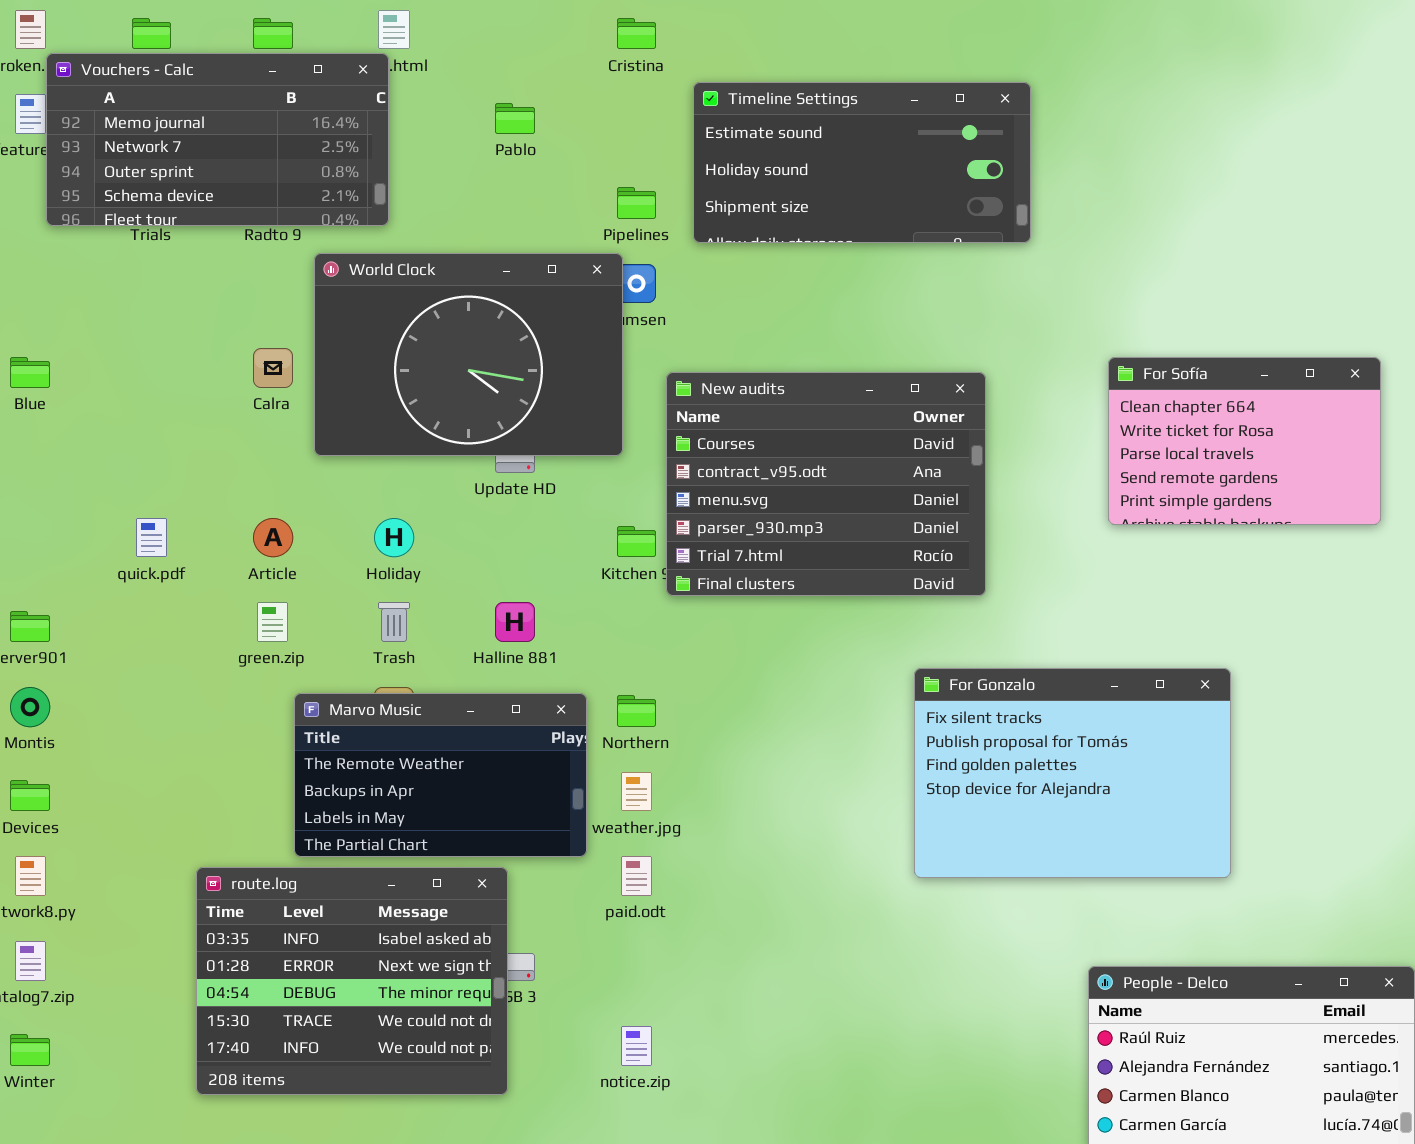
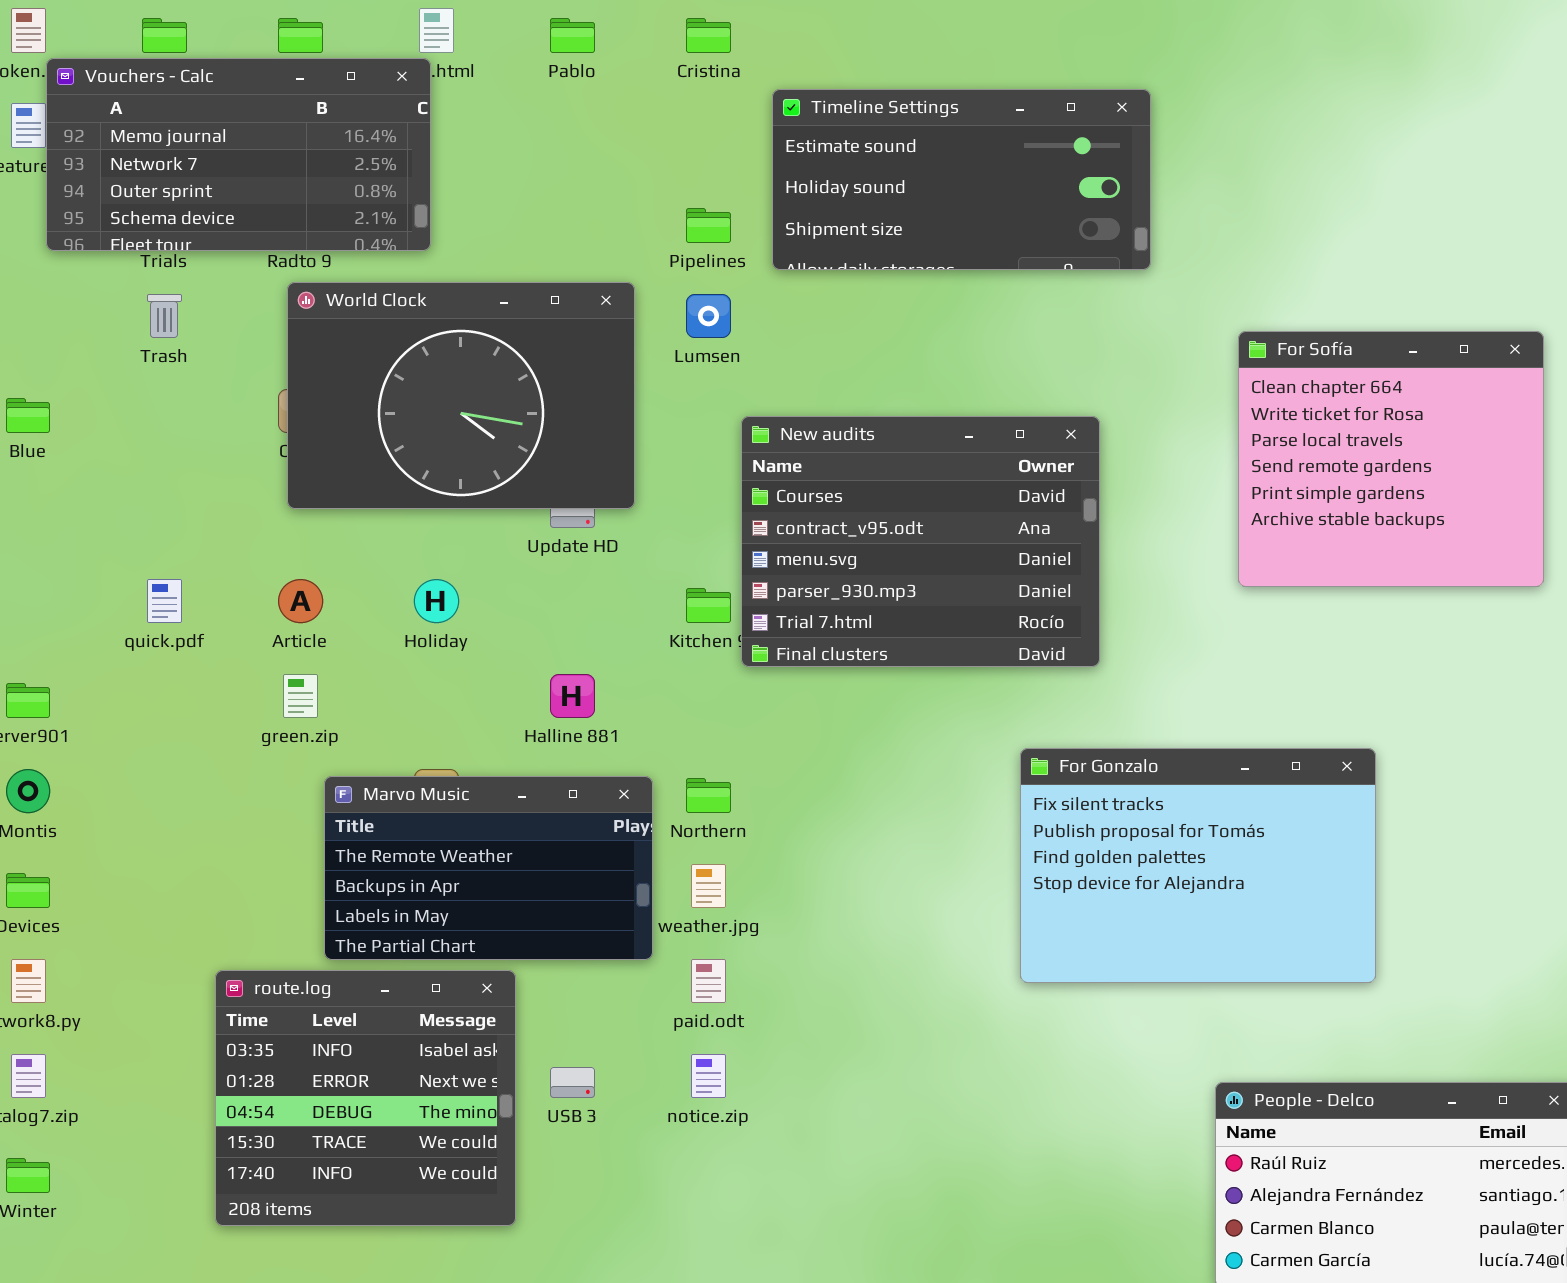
Pablo: [495,103,535,134] -> [550,18,595,53], moved
World Clock: [314,253,623,456] -> [287,282,635,509], moved
For Sofía: [1108,357,1381,525] -> [1238,331,1544,587], resized
Trash: [378,602,410,642] -> [147,294,182,338], moved
route.log: [196,867,508,1095] -> [215,970,516,1226], resized
notice.zip: [621,1026,652,1066] -> [691,1054,726,1098], moved

